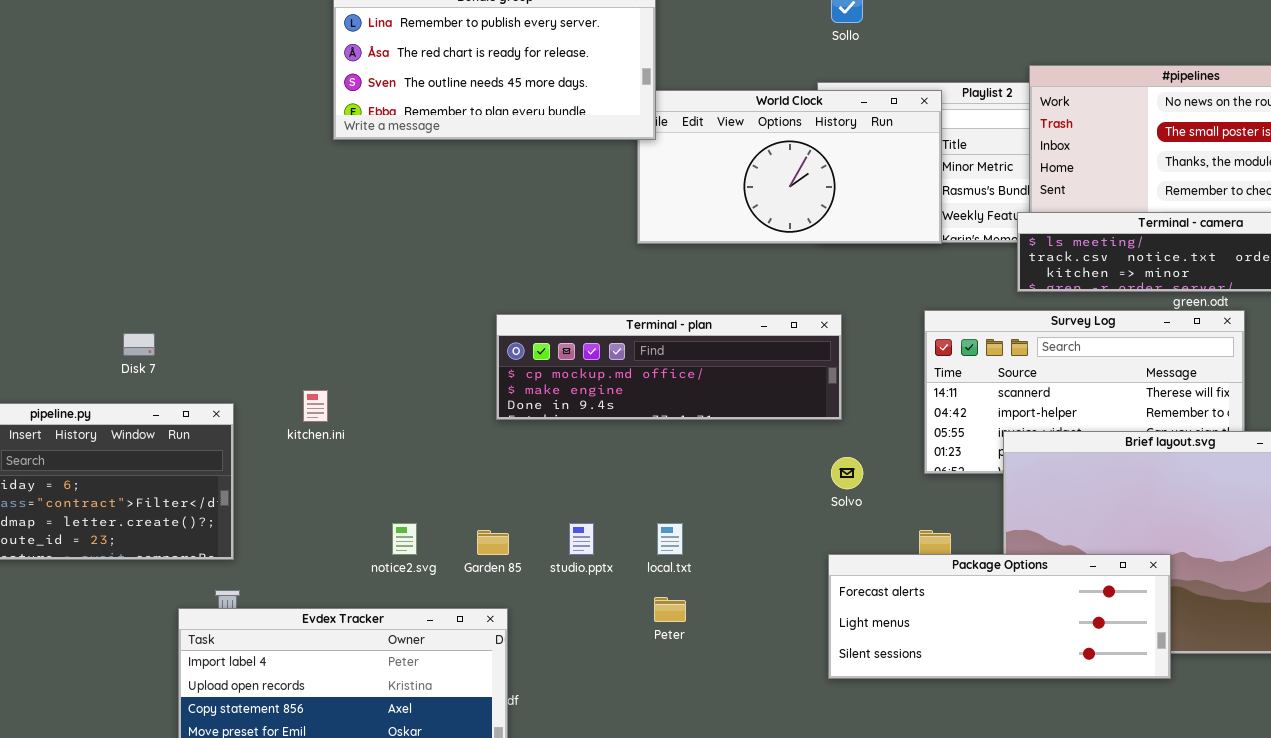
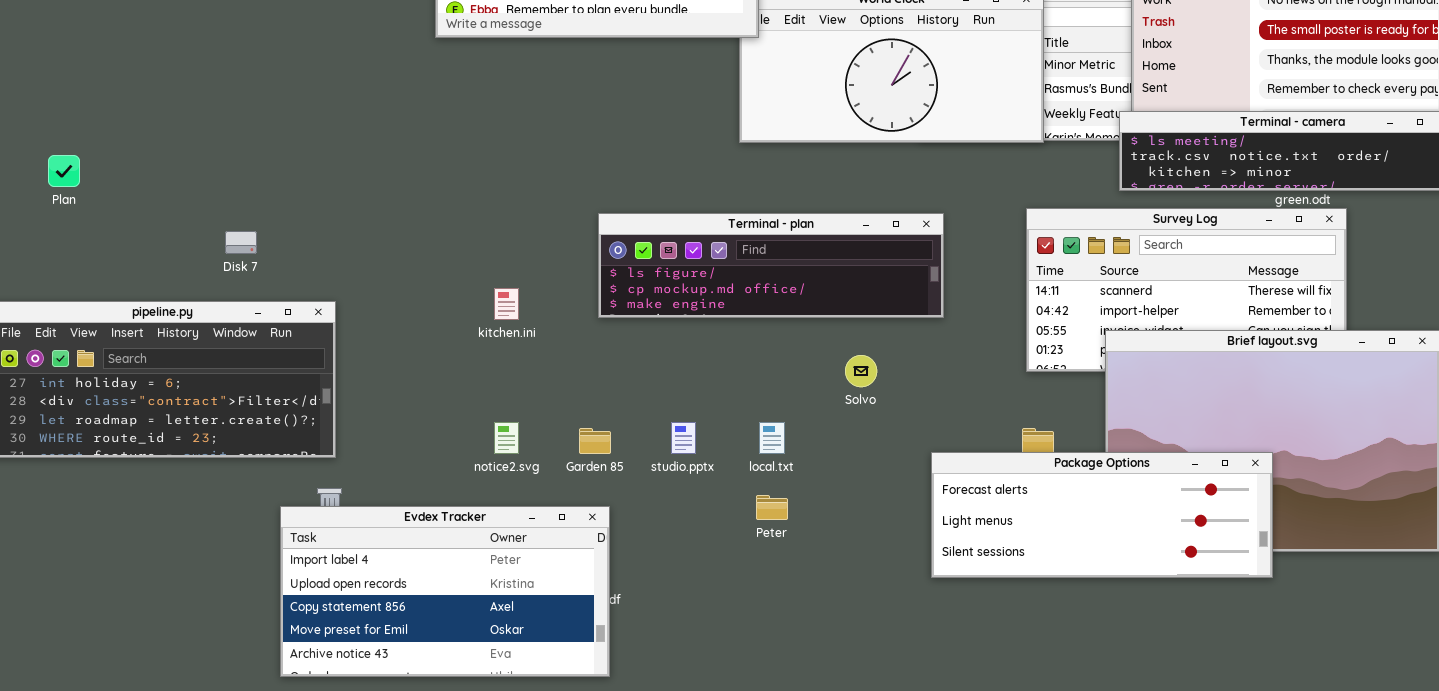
Terminal - plan: [496,314,842,420] -> [598,213,944,318], scrolled up 1 row
kitchen.ini: [303,390,328,422] -> [494,288,519,320], moved
Solvo: [831,457,863,489] -> [845,355,877,387], moved

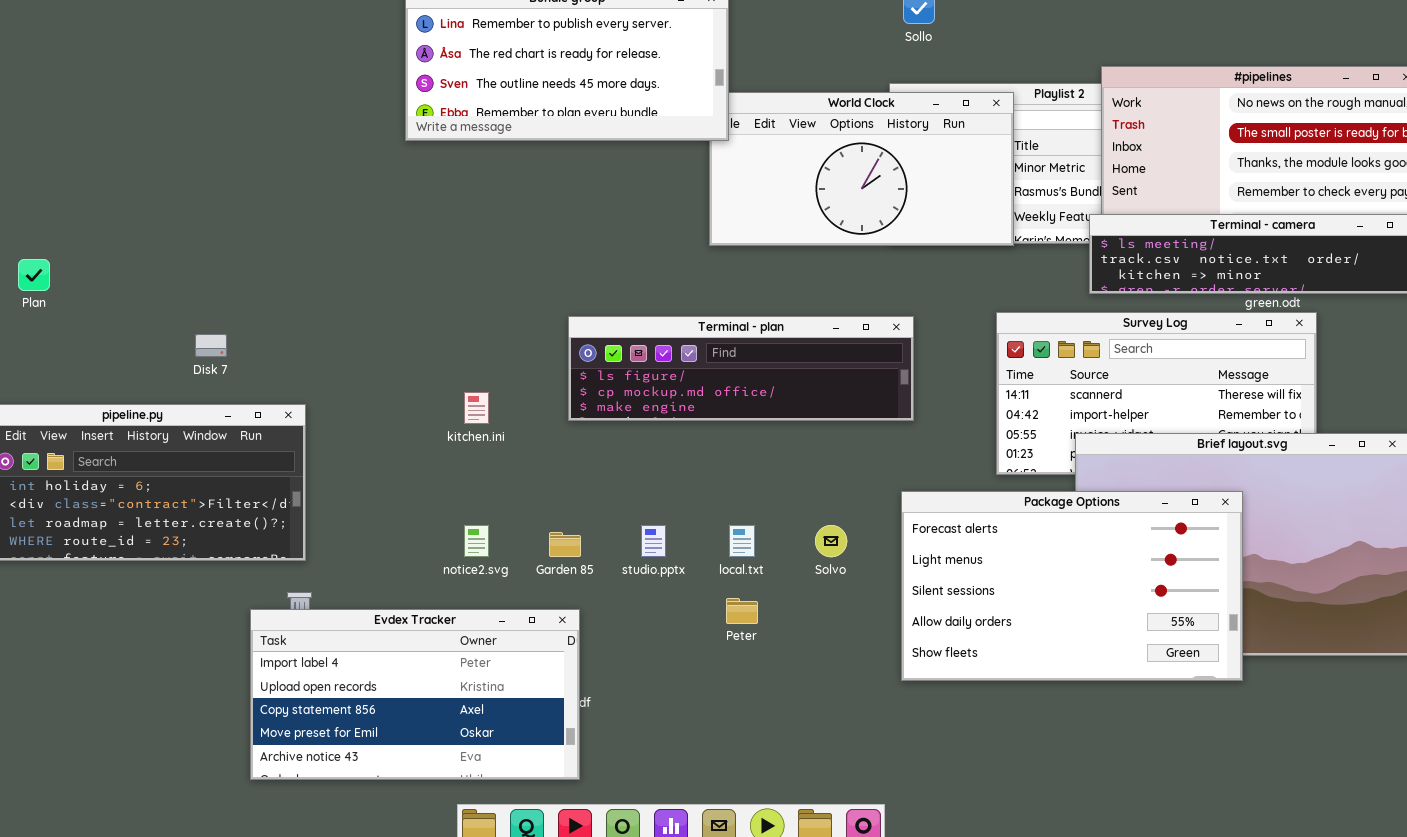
Solvo: [845,355,877,387] -> [815,525,847,557], moved
Package Options: [931,452,1273,578] -> [901,491,1243,681], resized

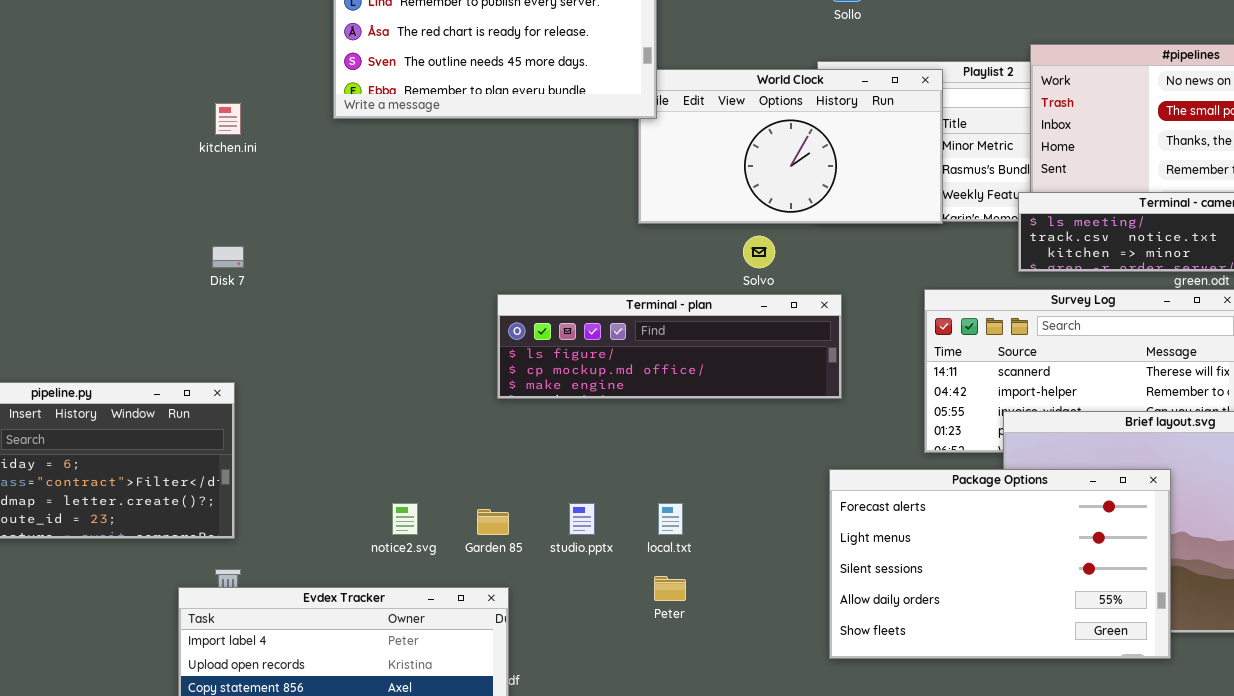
Disk 7: [195,334,227,357] -> [212,246,244,268], moved
kitchen.ini: [464,392,489,424] -> [215,103,241,135], moved
Solvo: [815,525,847,557] -> [743,236,775,268], moved

